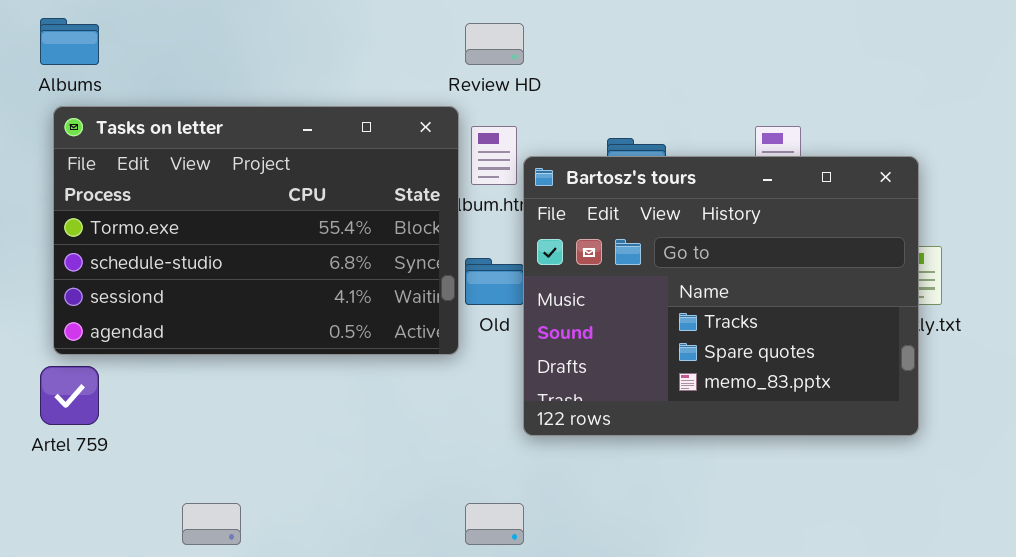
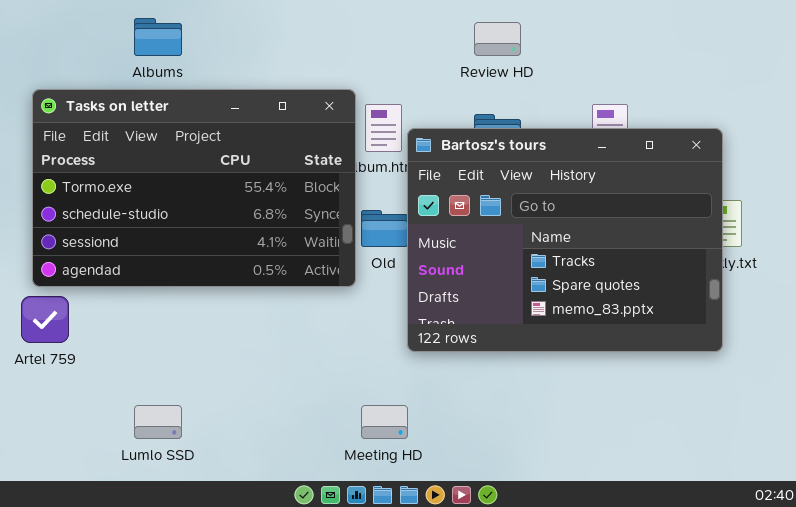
Albums: [40,18,99,65] -> [134,18,182,56], moved
Review HD: [465,23,524,65] -> [474,22,521,56], moved

